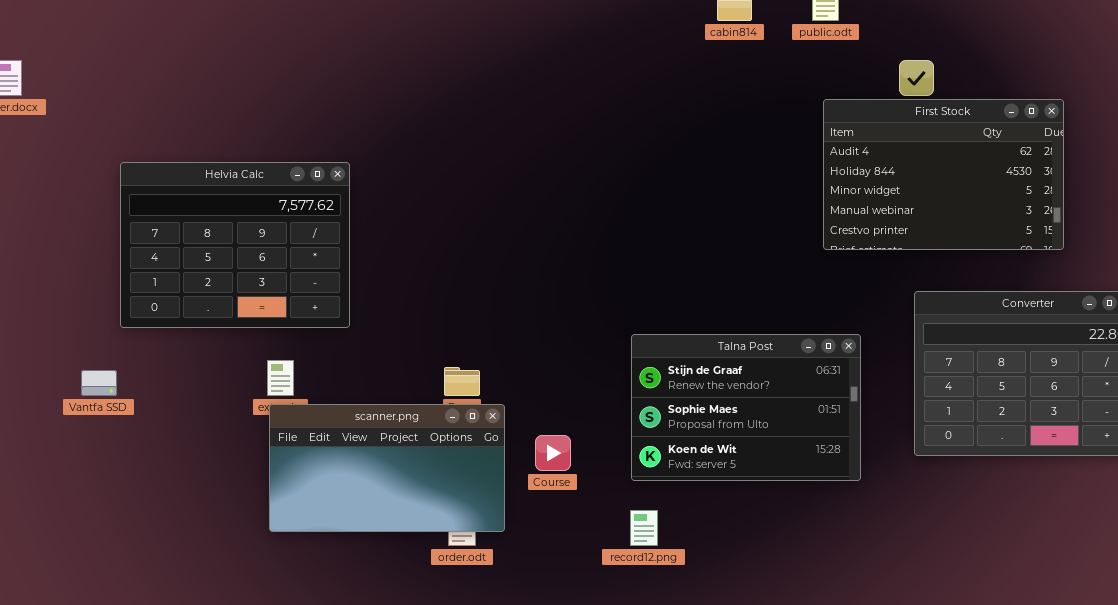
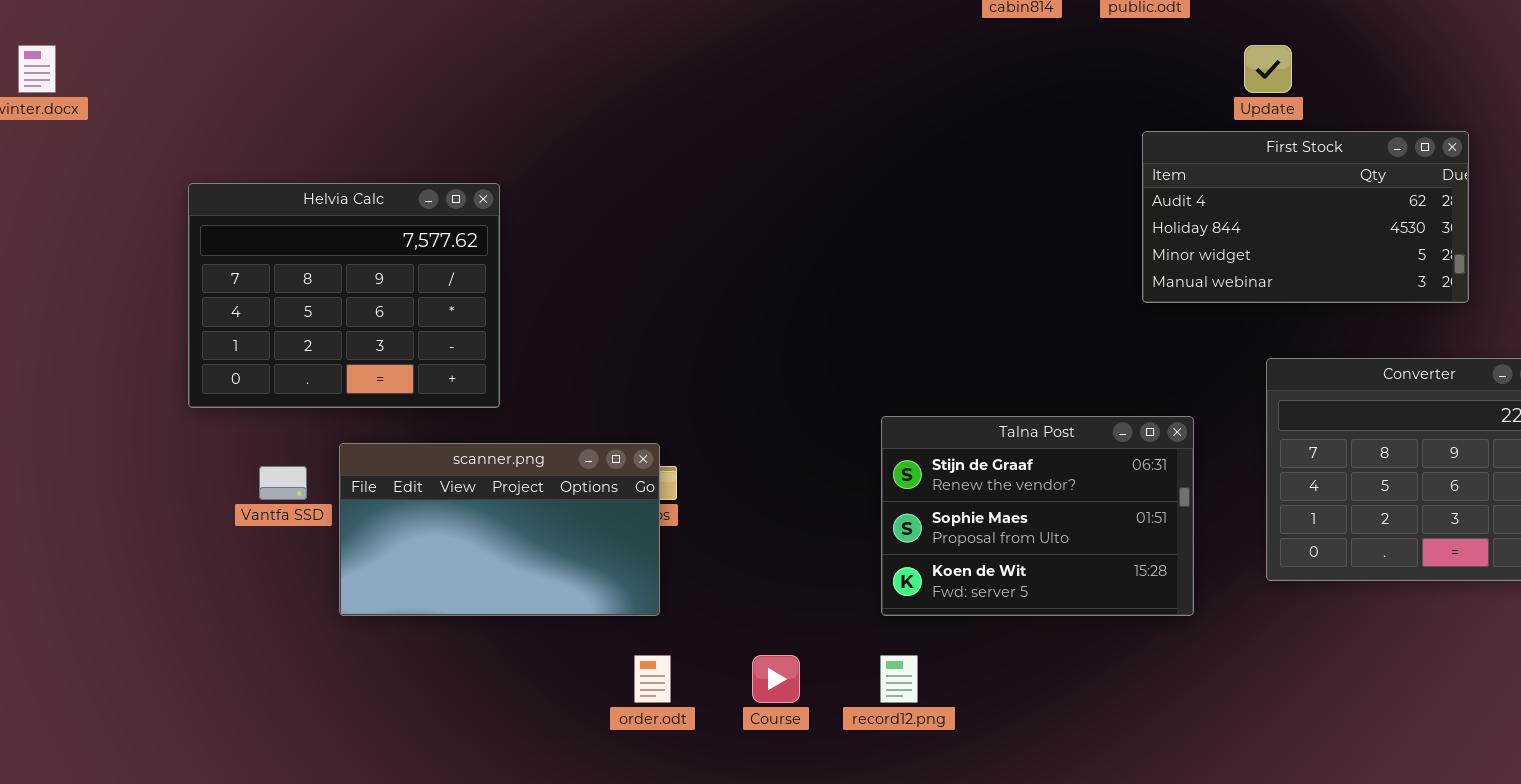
First Stock: [823,99,1064,250] -> [1142,131,1469,303], resized
Vantfa SSD: [81,370,117,396] -> [259,466,307,500], moved
scanner.png: [269,404,505,532] -> [339,443,660,616], moved
Course: [535,435,571,471] -> [752,655,800,703], moved

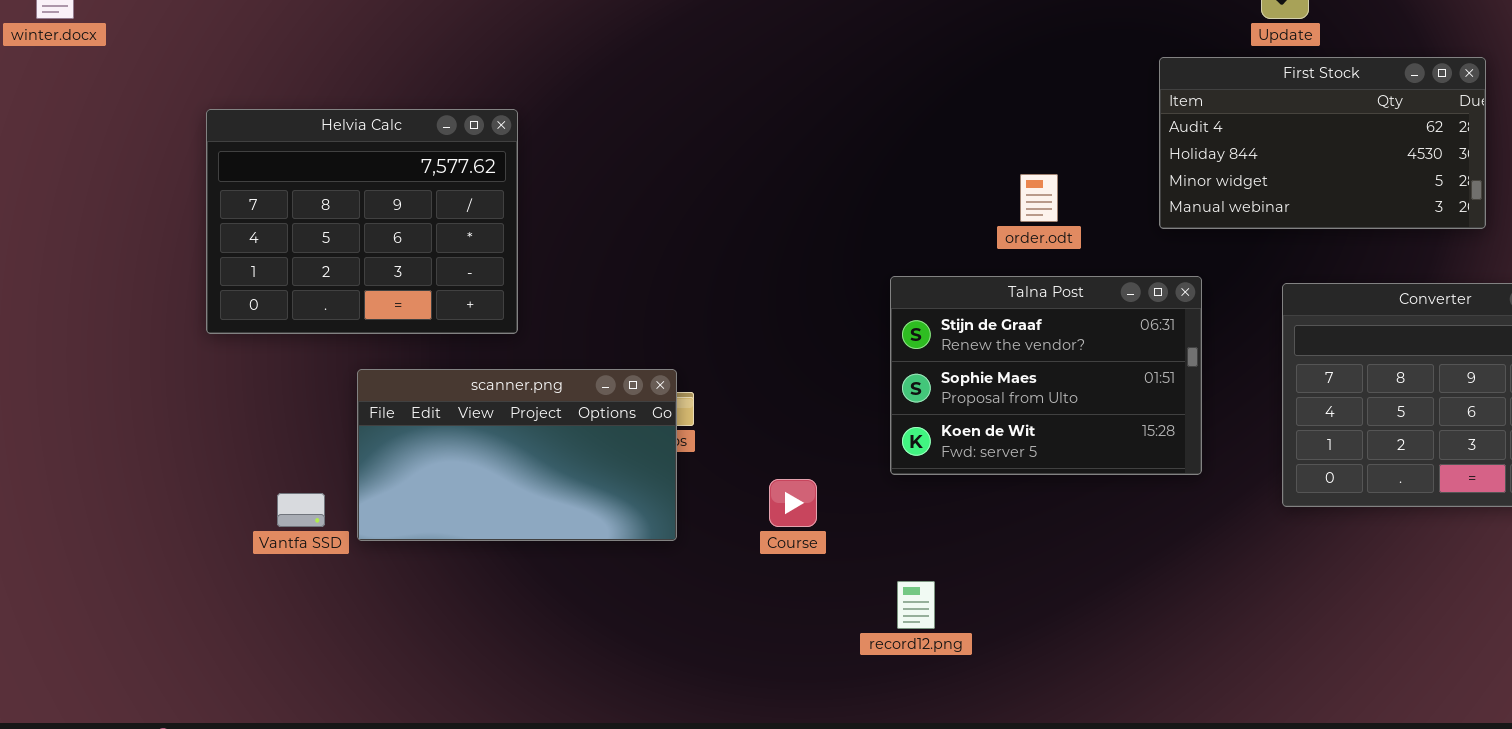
Talna Post: [881,416,1194,616] -> [890,276,1202,475], moved
Vantfa SSD: [259,466,307,500] -> [277,493,325,527], moved
order.odt: [634,655,671,703] -> [1020,174,1058,222], moved
Course: [752,655,800,703] -> [769,479,817,527], moved

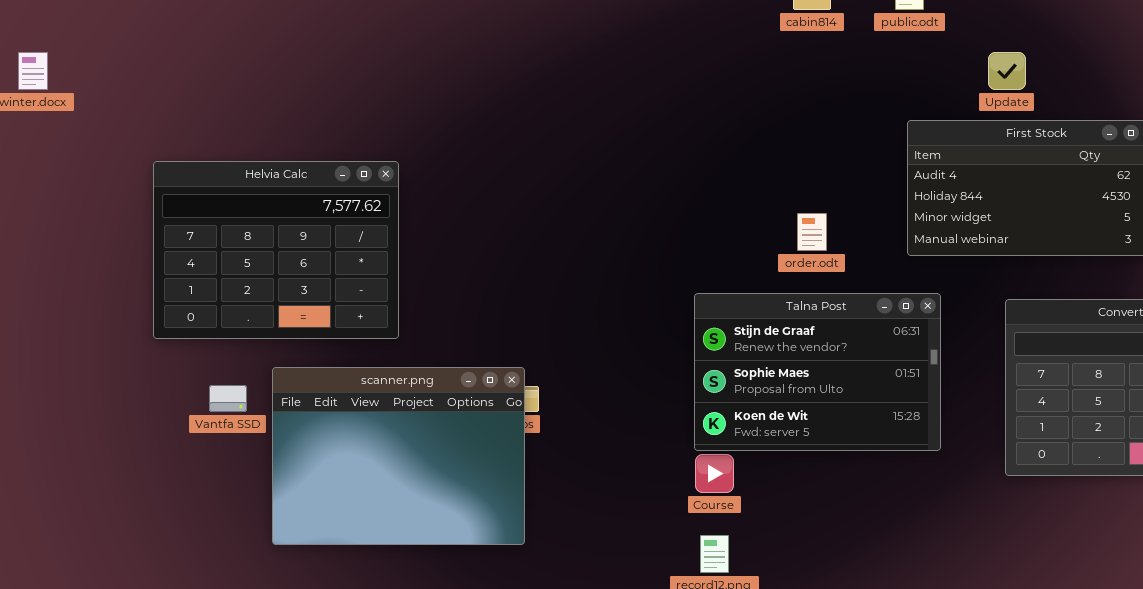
scanner.png: [357,369,677,541] -> [272,367,525,545], resized
Course: [769,479,817,527] -> [695,454,734,493], moved
Vantfa SSD: [277,493,325,527] -> [209,385,247,412], moved

